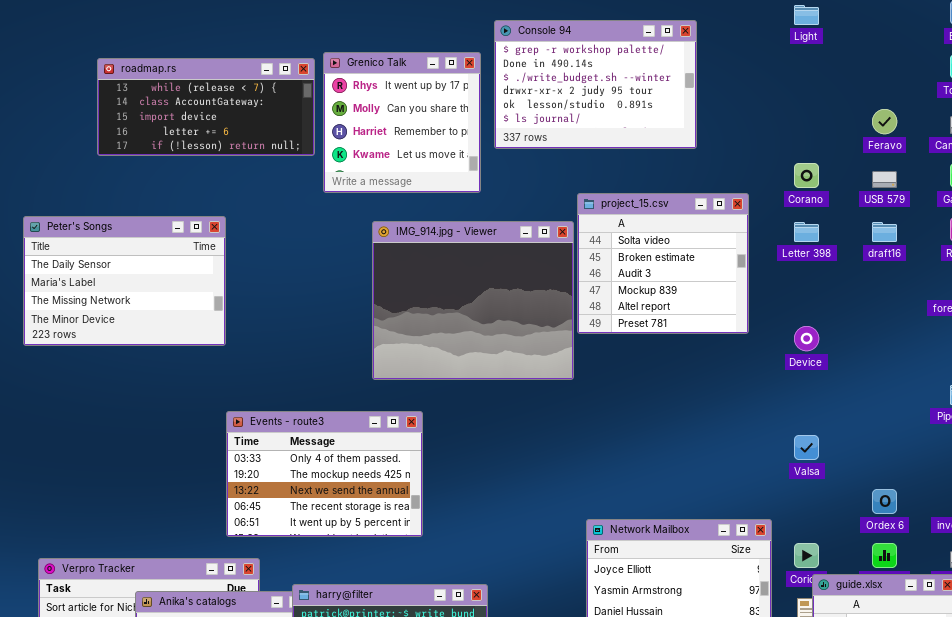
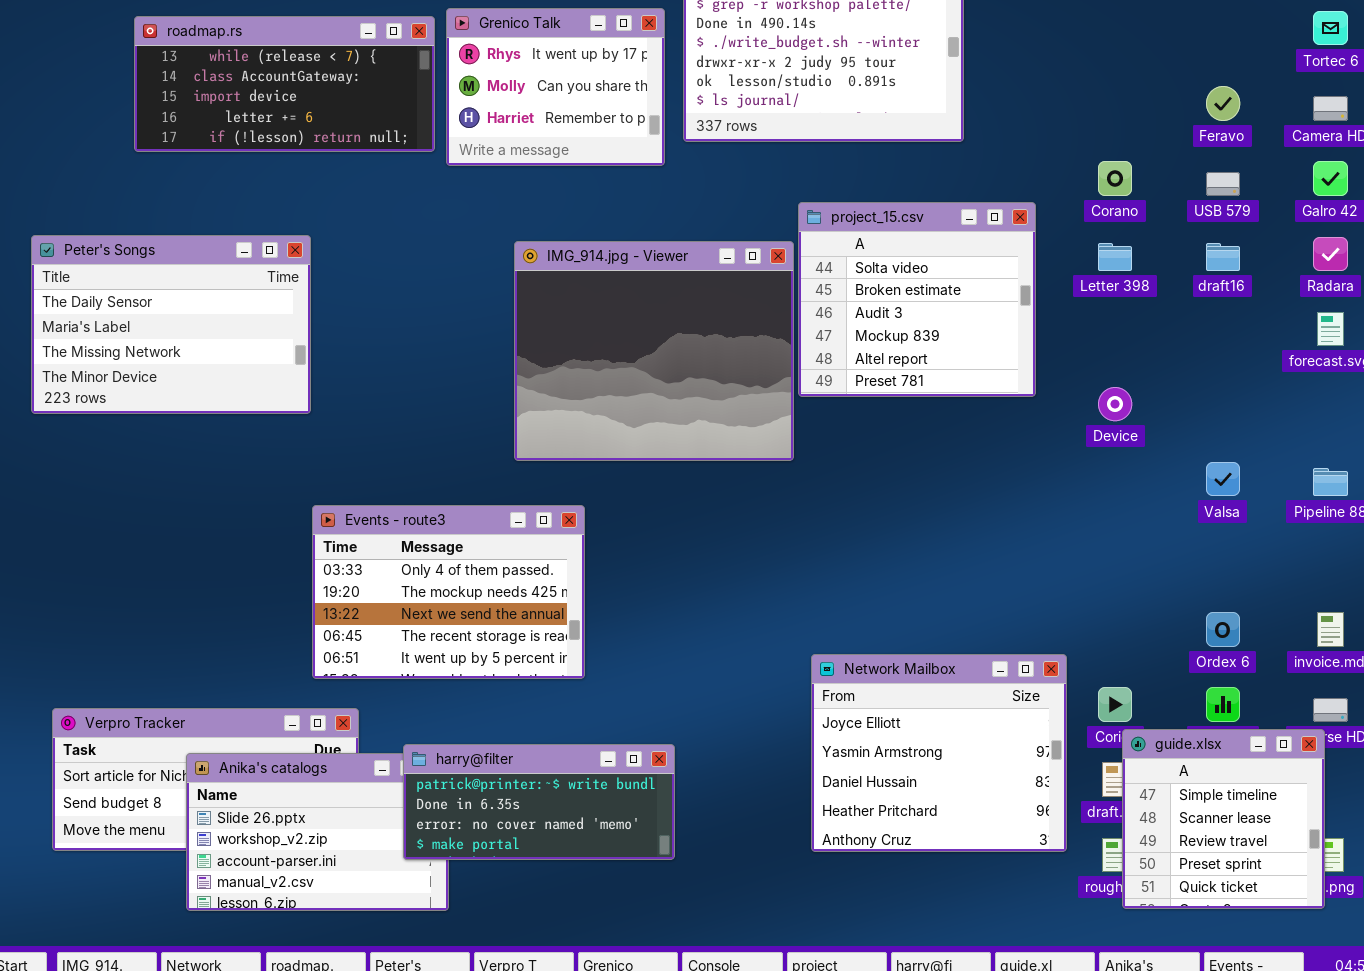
Grenico Talk: [323,52,481,193] -> [446,8,665,166], resized
Valsa: [794,435,819,460] -> [1206,462,1240,496], moved

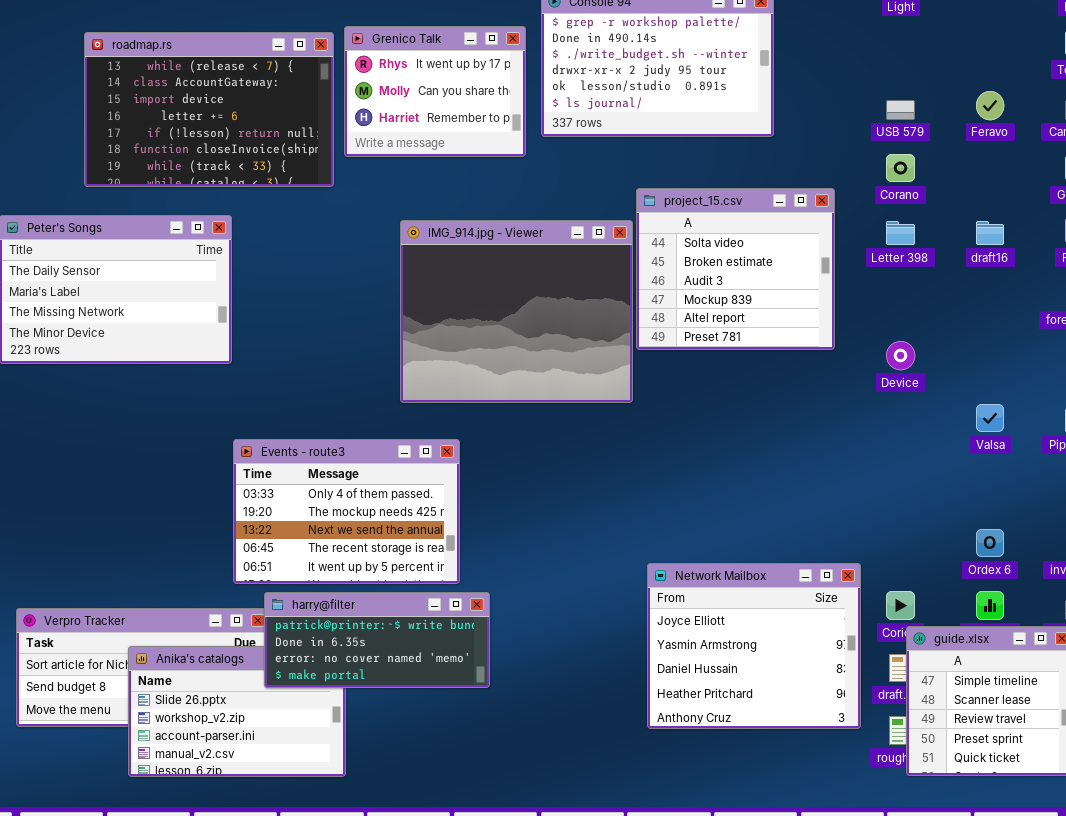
roadmap.rs: [134,16,435,152] -> [84,32,334,187], resized
USB 579: [1206,172,1240,196] -> [886,100,915,120], moved
harry@filter: [403,744,675,860] -> [264,592,490,688], moved

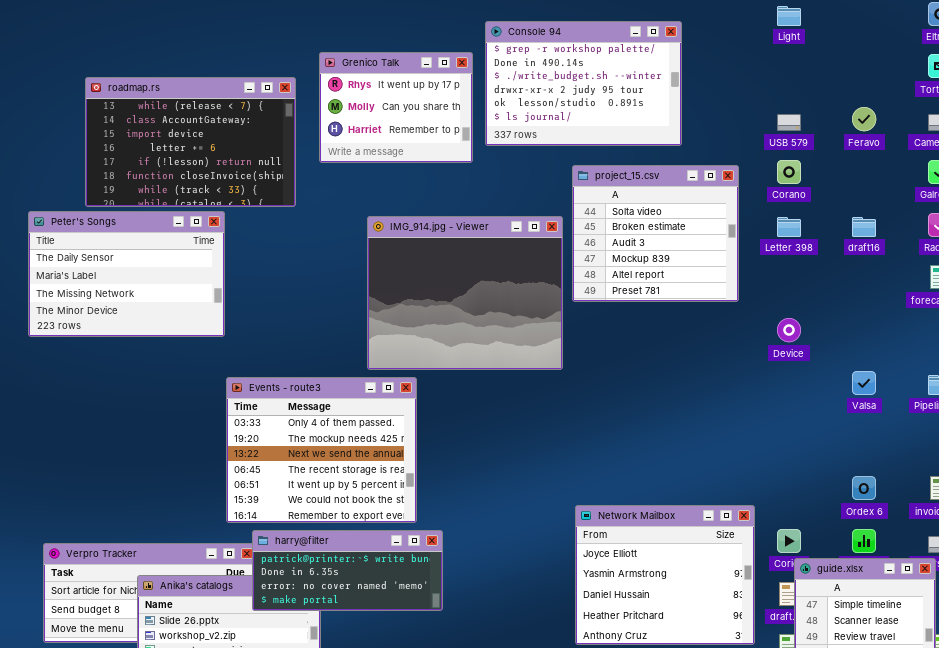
roadmap.rs: [84,32,334,187] -> [85,77,296,207], moved
project_15.csv: [636,188,835,350] -> [572,165,739,302], moved
Events - route3: [233,439,460,584] -> [226,377,417,523], resized

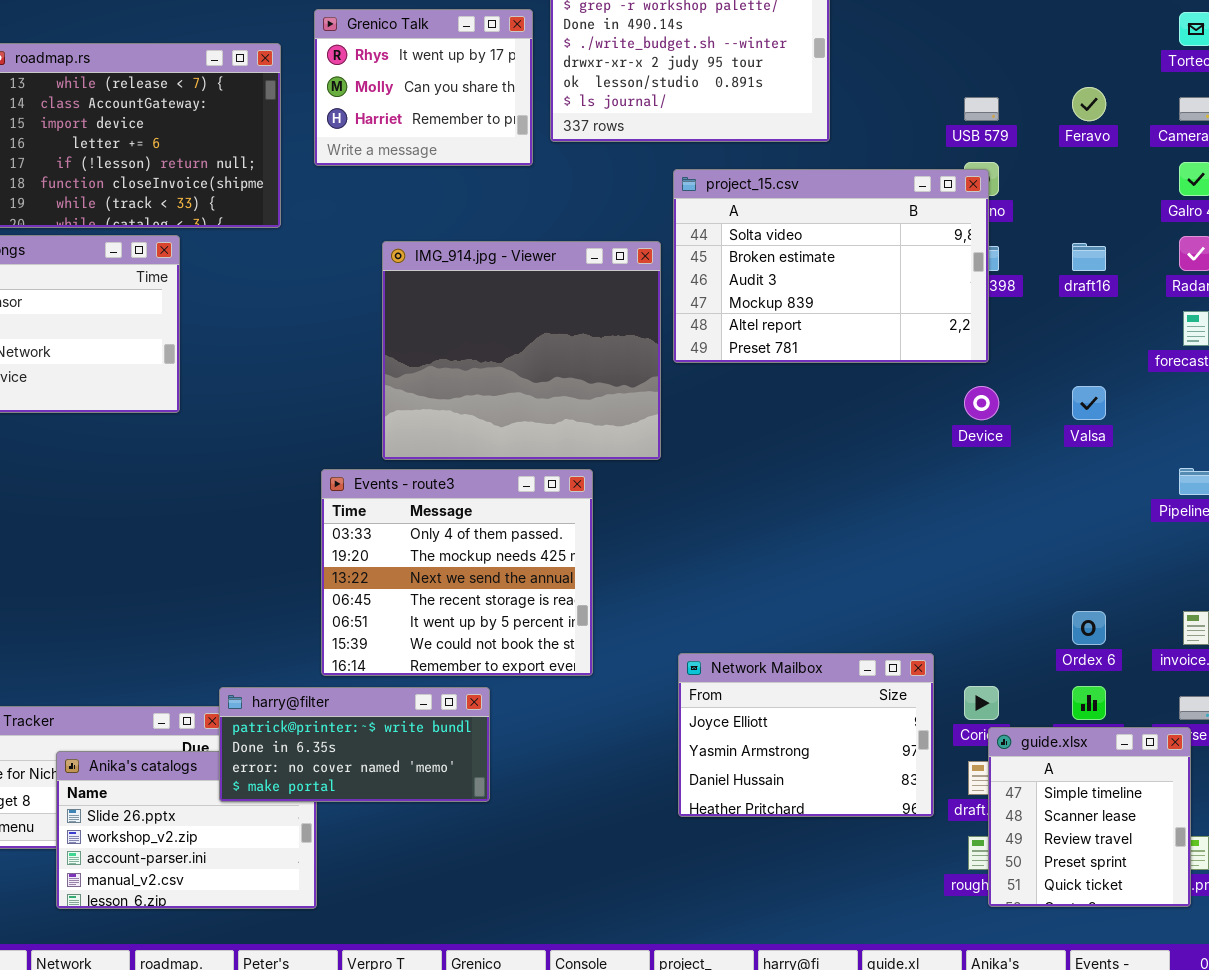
project_15.csv: [572,165,739,302] -> [673,169,989,363], resized
Valsa: [852,371,876,395] -> [1072,386,1106,420], moved
Events - route3: [226,377,417,523] -> [321,469,593,676], moved
Network Mailbox: [575,505,755,645] -> [678,653,934,817], resized

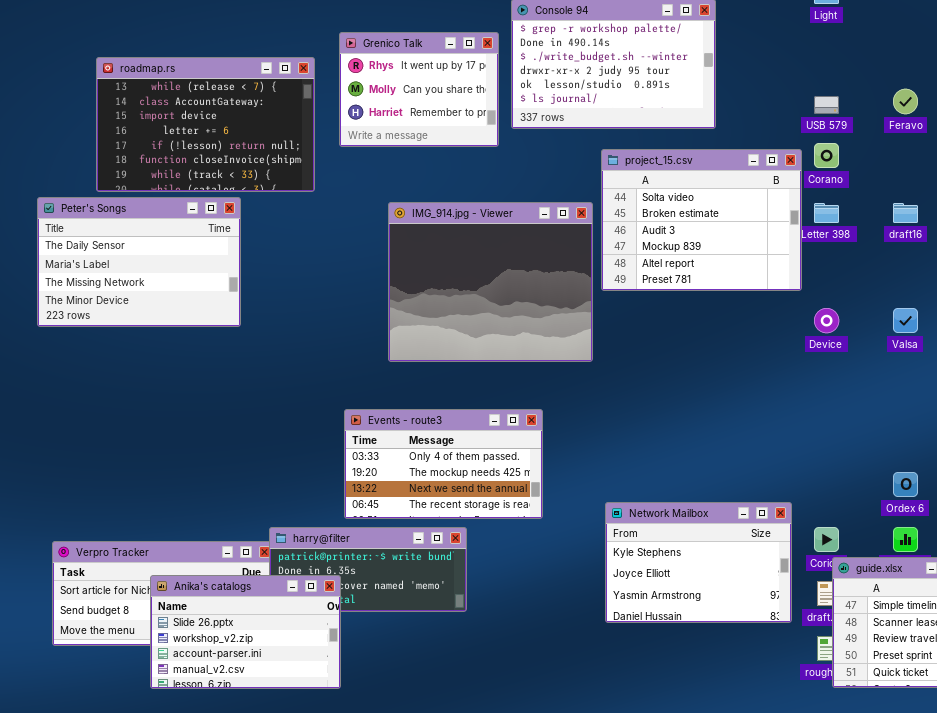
project_15.csv: [673,169,989,363] -> [601,149,802,291], resized
Events - route3: [321,469,593,676] -> [344,409,543,519], resized
Network Mailbox: [678,653,934,817] -> [605,502,792,623], scrolled up 1 row
Anika's catalogs: [56,751,317,909] -> [150,575,341,689], raised

